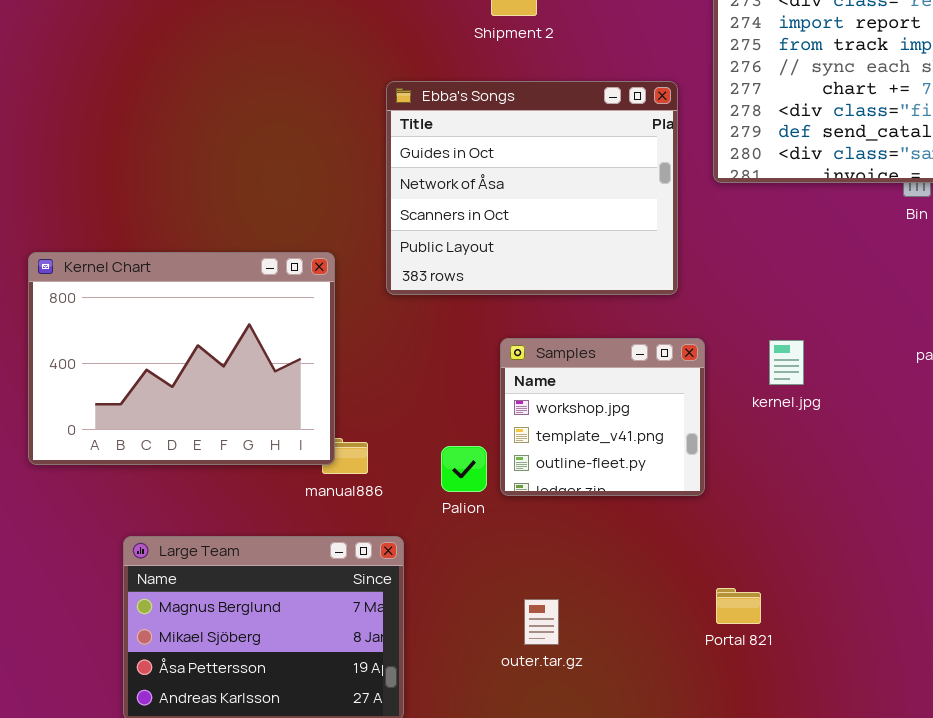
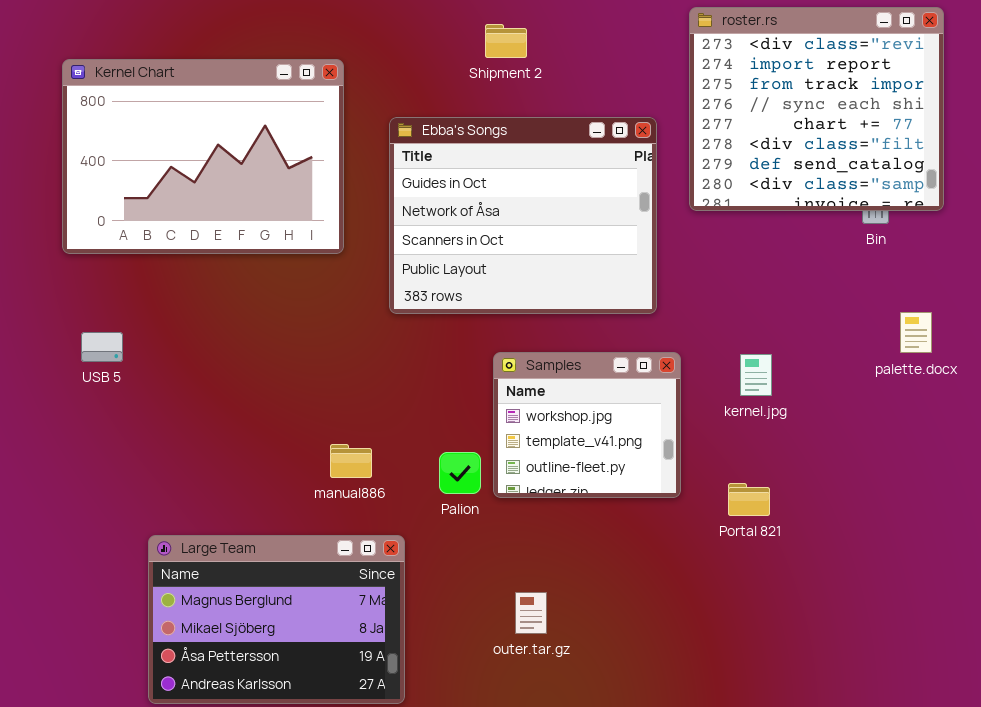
Kernel Chart: [28,252,335,465] -> [62,59,344,254], moved
Portal 821: [716,588,761,624] -> [728,483,770,516], moved

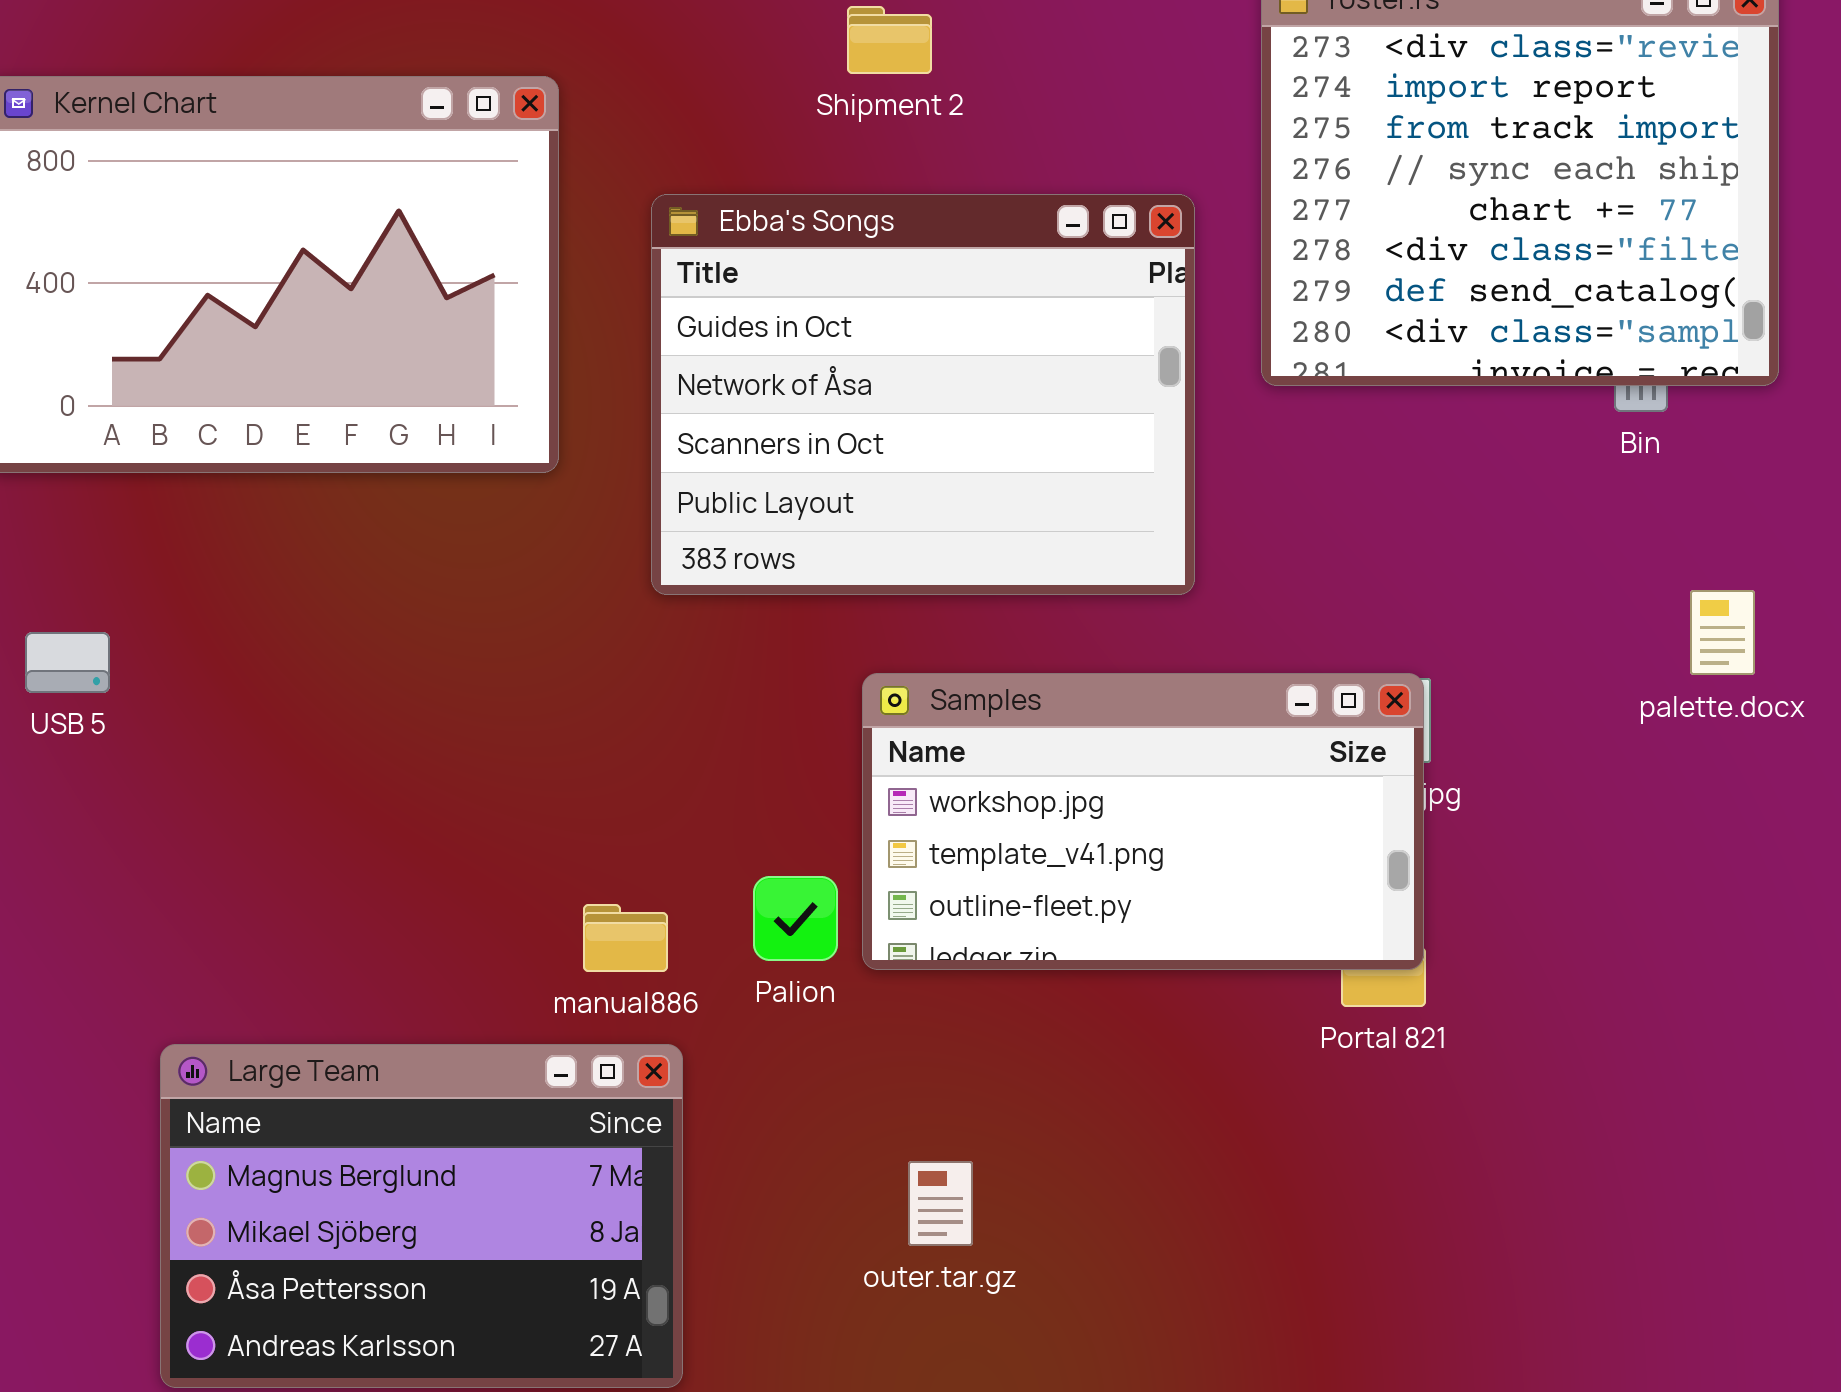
Samples: [493,352,681,498] -> [862,673,1424,970], resized
manual886: [330,444,372,478] -> [583,904,668,972], moved

